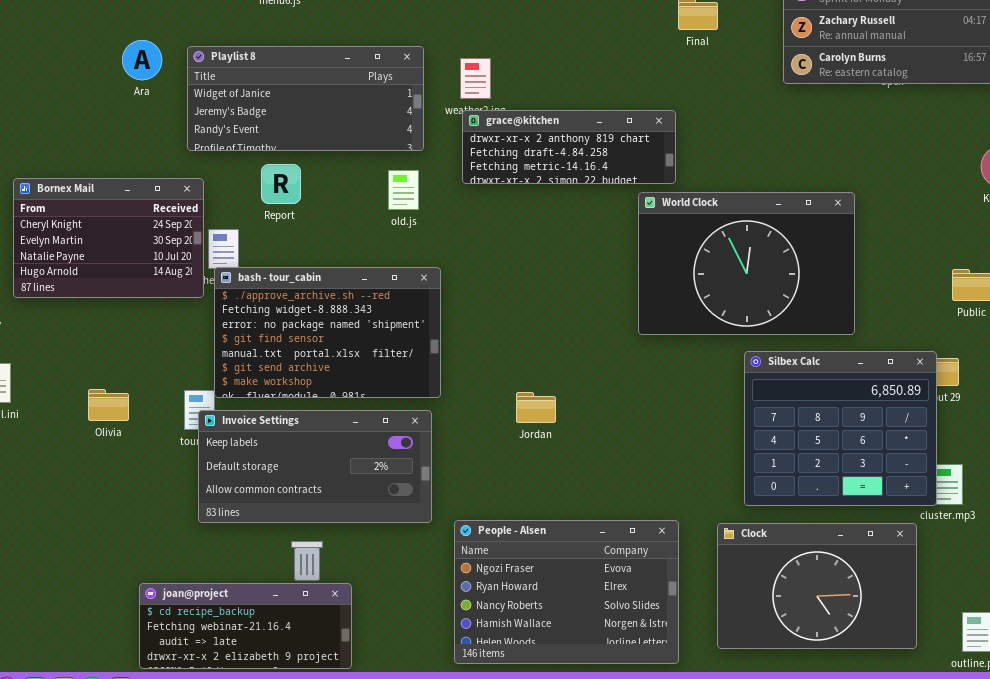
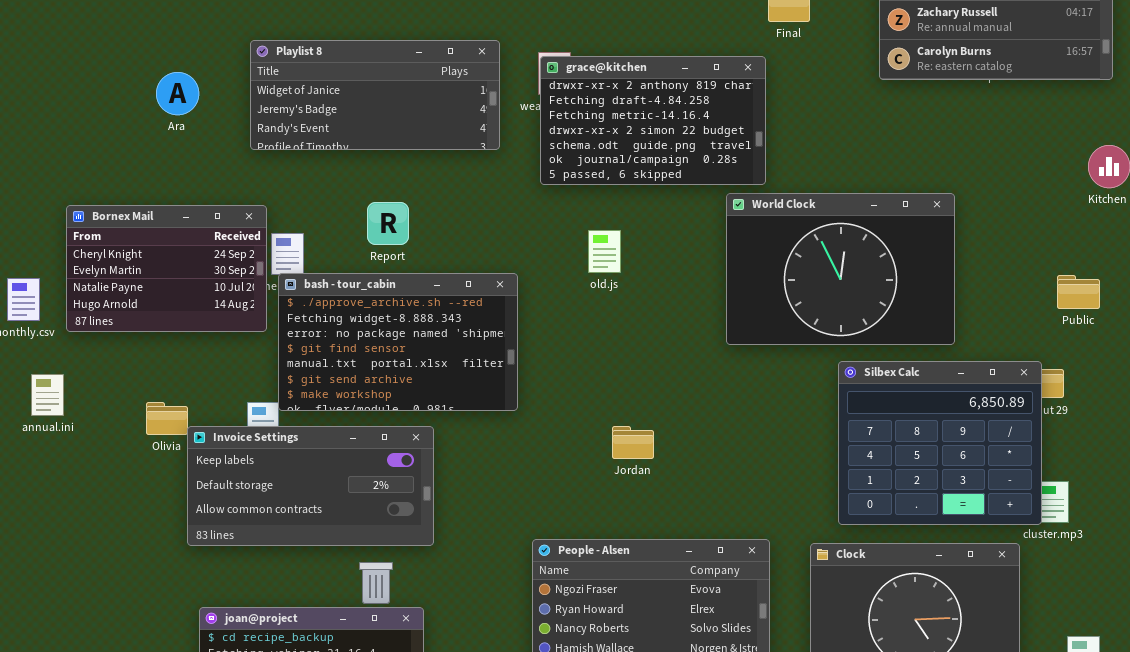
Ara: [122,40,162,80] -> [156,72,199,115], moved
grace@kitchen: [462,110,676,184] -> [540,56,766,185], resized
Report: [261,164,301,204] -> [367,202,409,245], moved
old.js: [388,170,419,210] -> [588,230,621,273], moved
Bornex Mail: [13,178,204,298] -> [66,205,267,332], moved
Jordan: [516,392,556,423] -> [612,426,654,459], moved
Invoice Settings: [198,410,432,523] -> [187,426,434,546], moved

